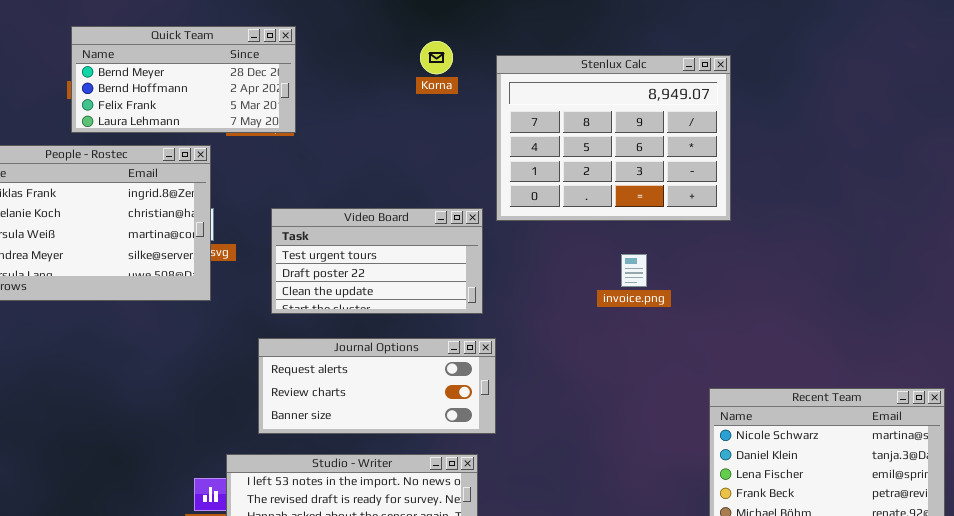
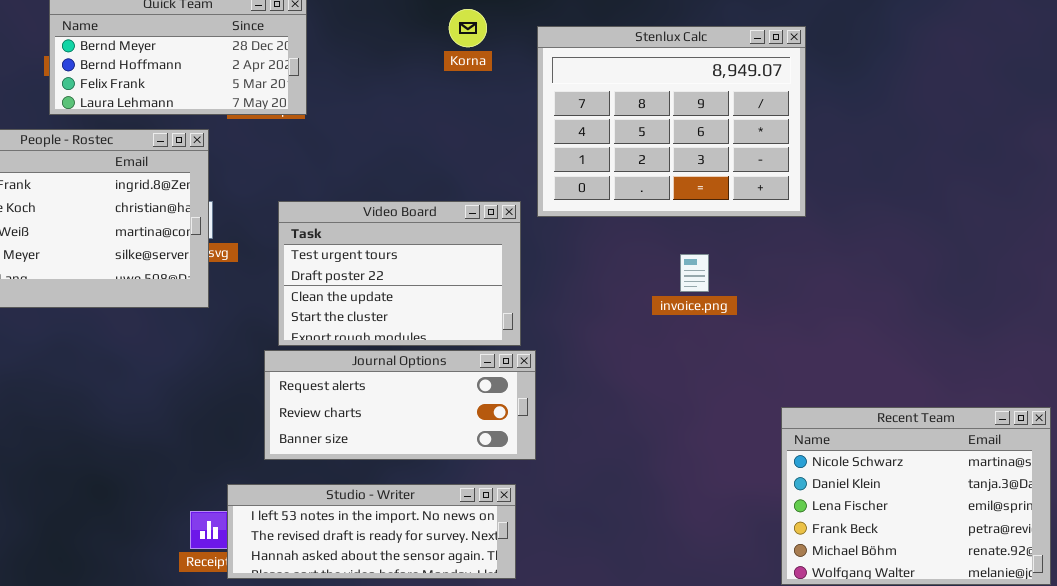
Video Board: [271,208,483,314] -> [278,201,521,346], resized

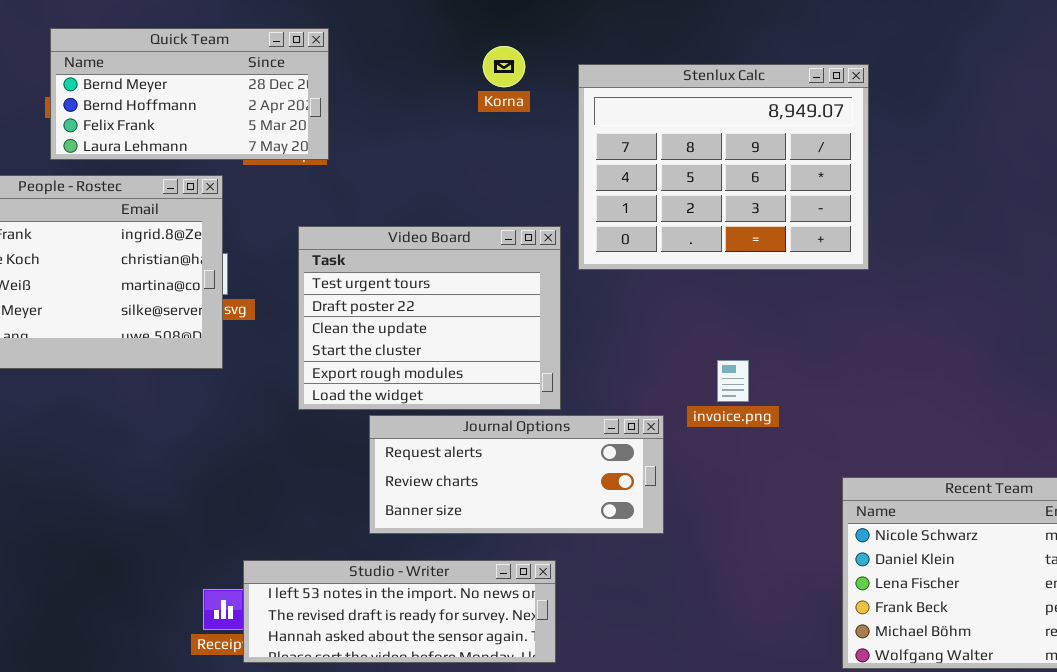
Video Board: [278,201,521,346] -> [298,226,561,410], resized
invoice.png: [680,254,709,292] -> [717,360,749,402], moved
Journal Options: [264,350,536,460] -> [369,415,664,534], moved

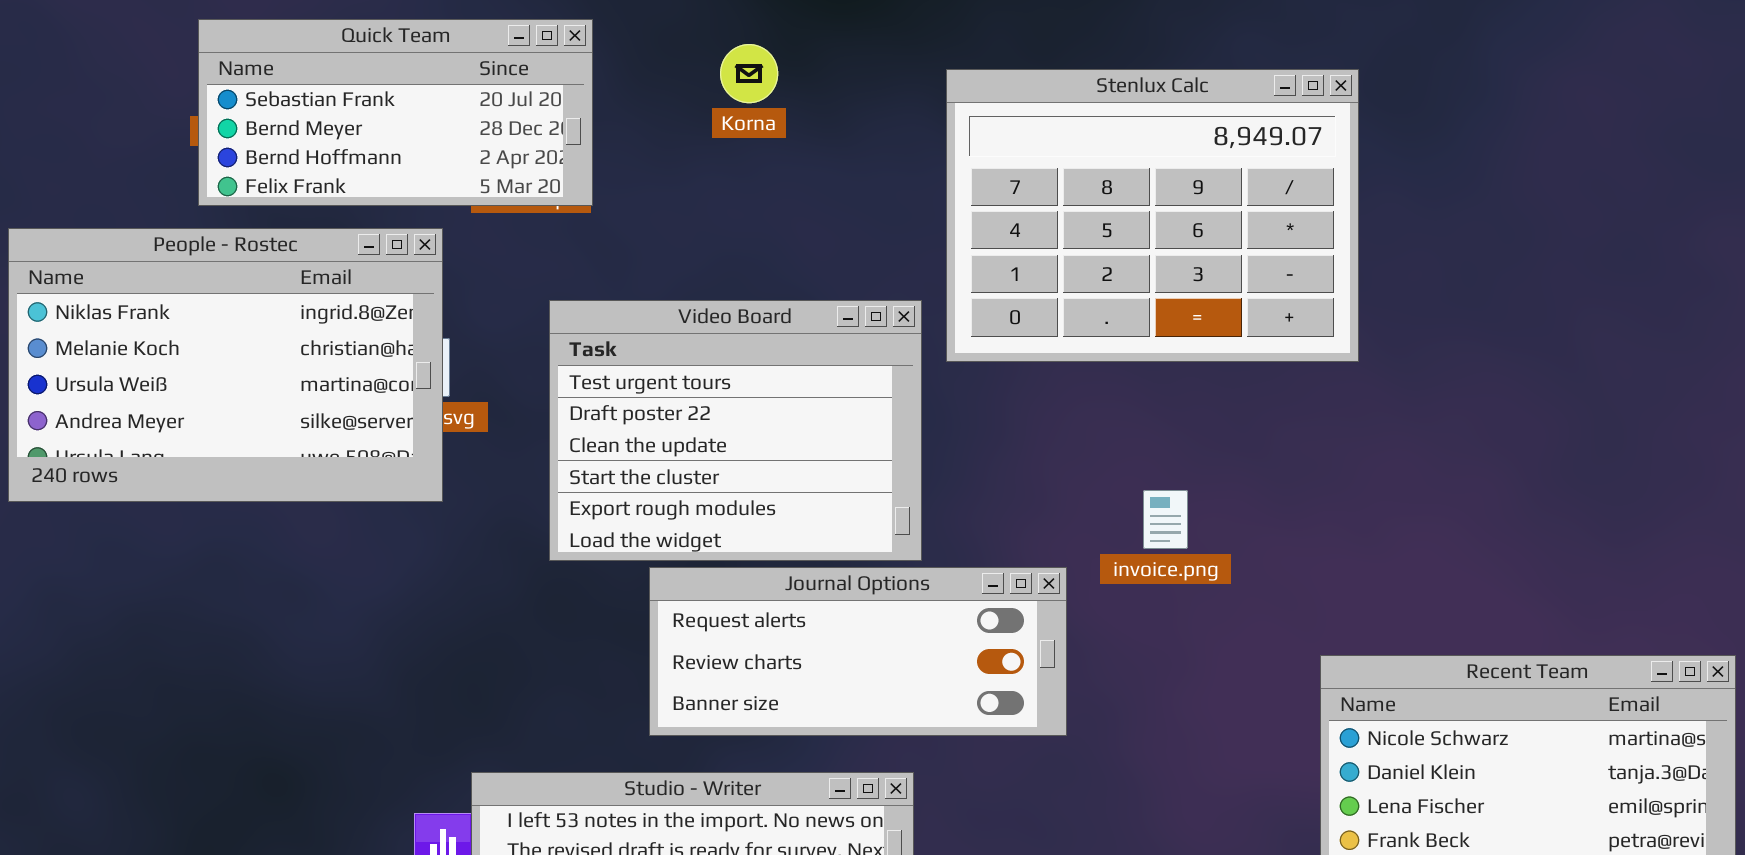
Quick Team: [50,28,329,160] -> [198,19,593,206], scrolled up 1 row
Korna: [483,46,525,87] -> [720,44,778,103], moved

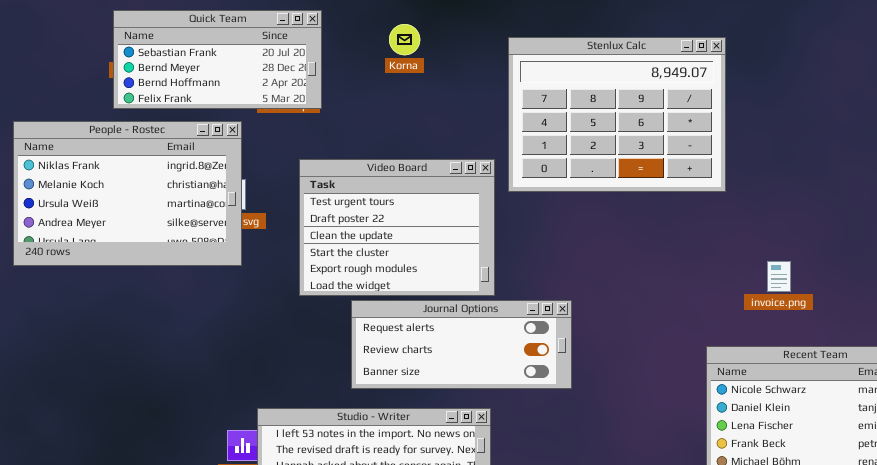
invoice.png: [1143,490,1188,549] -> [767,261,791,292], moved

